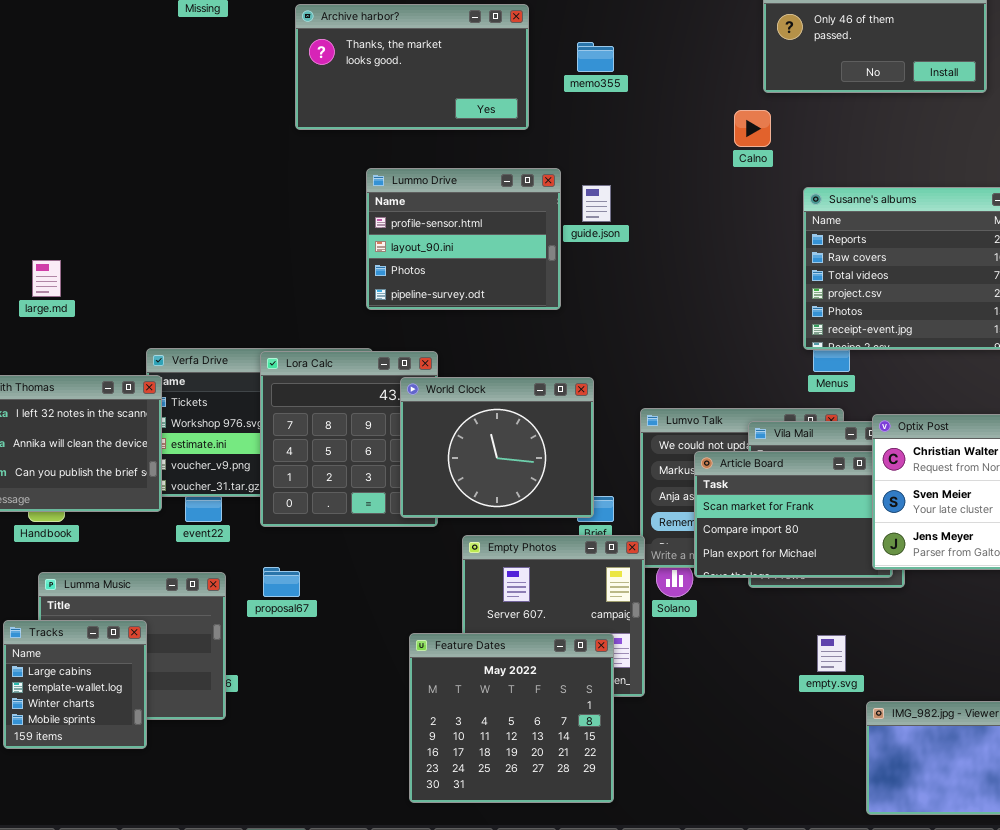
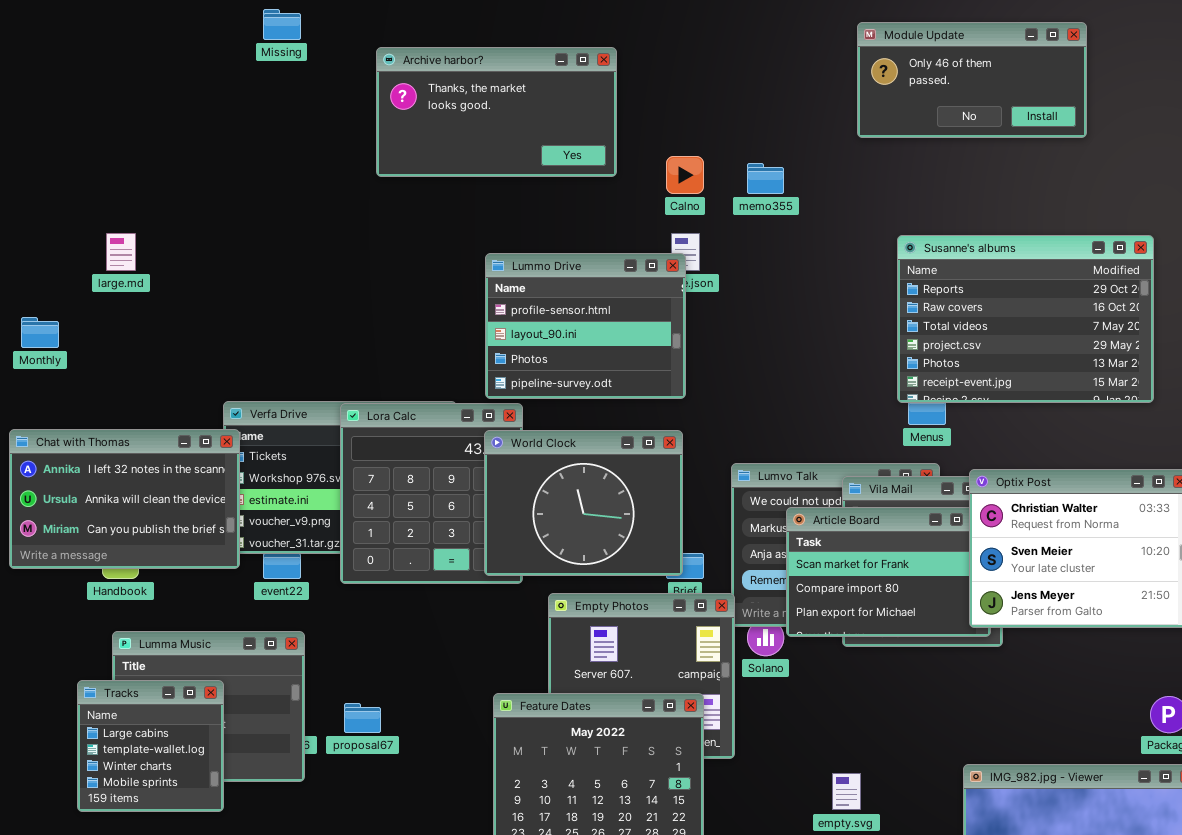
memo355: [577,42,614,72] -> [747,163,784,194], moved
Calno: [734,110,771,147] -> [666,156,704,194], moved
Lummo Drive: [366,168,561,310] -> [485,253,686,399], moved
large.md: [32,260,61,297] -> [106,233,136,271], moved
proposal67: [263,567,300,597] -> [344,703,381,733], moved
empty.svg: [817,635,846,672] -> [832,773,861,810], moved

